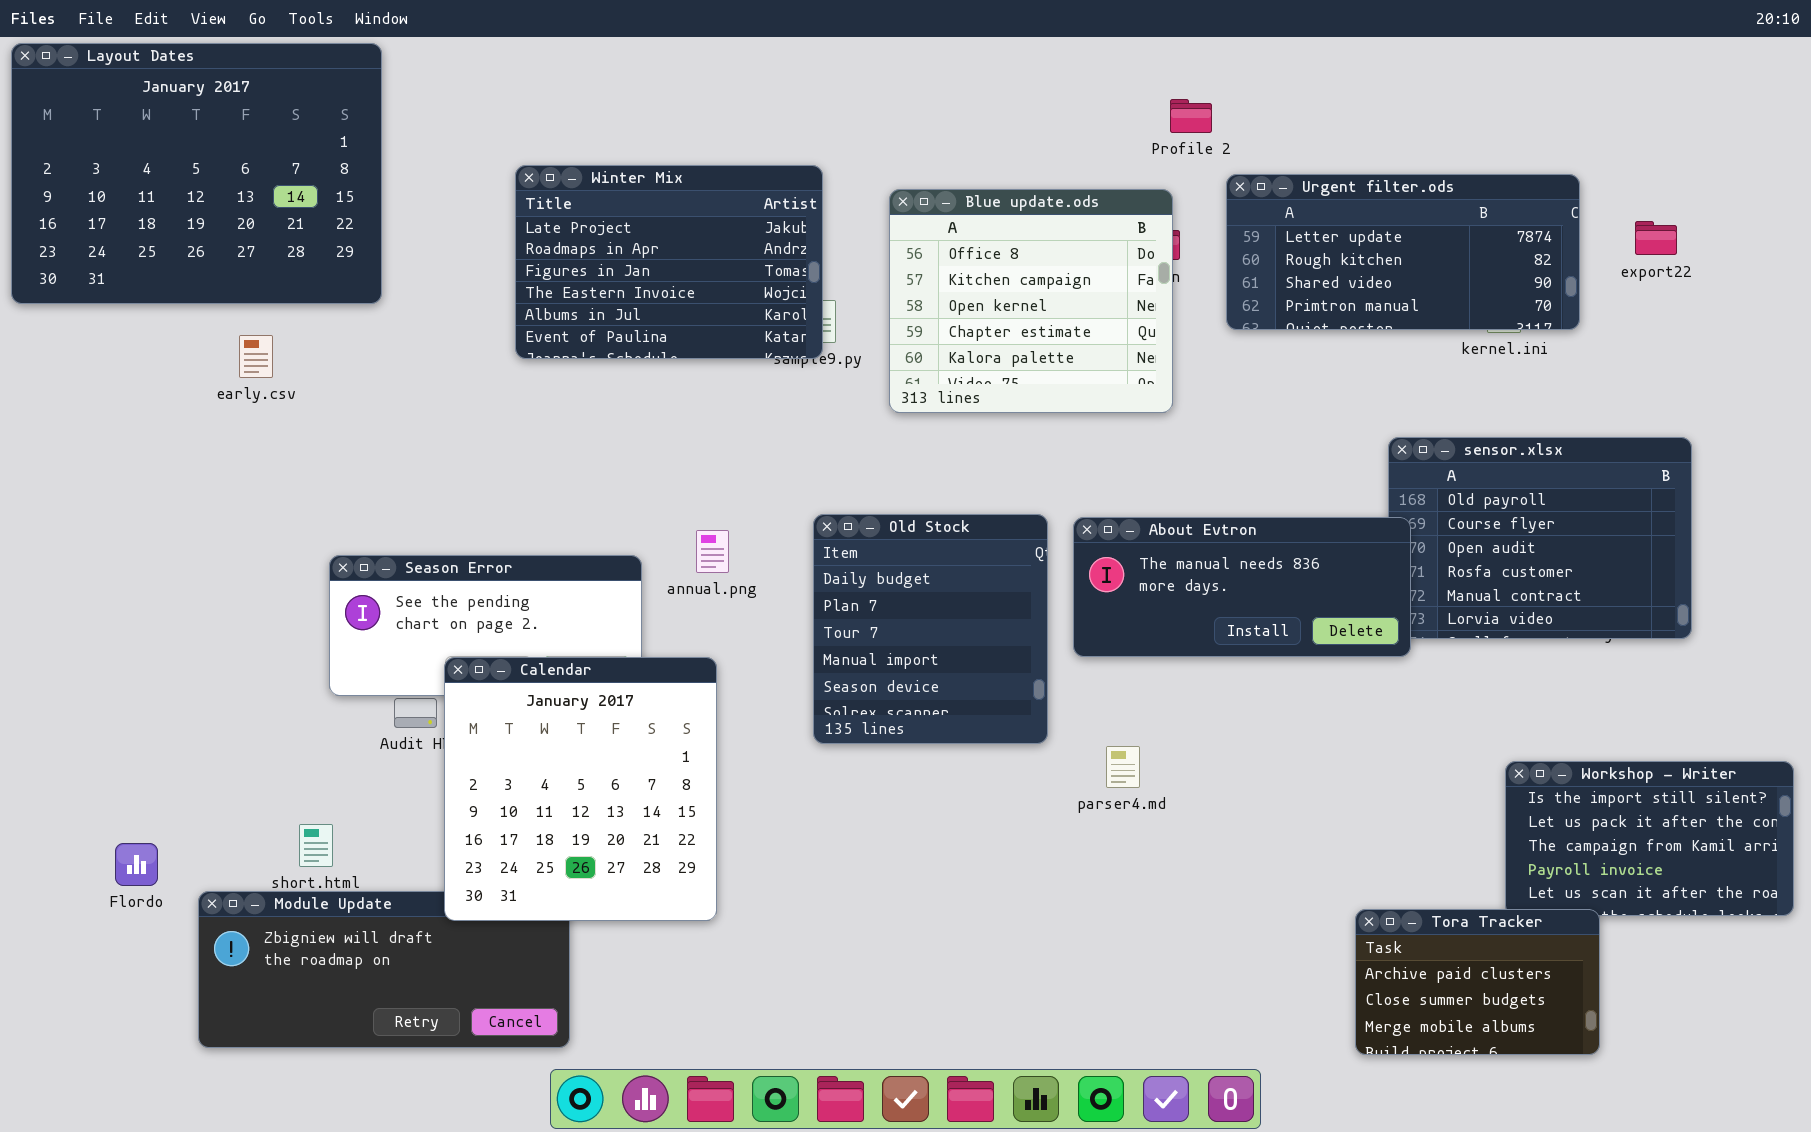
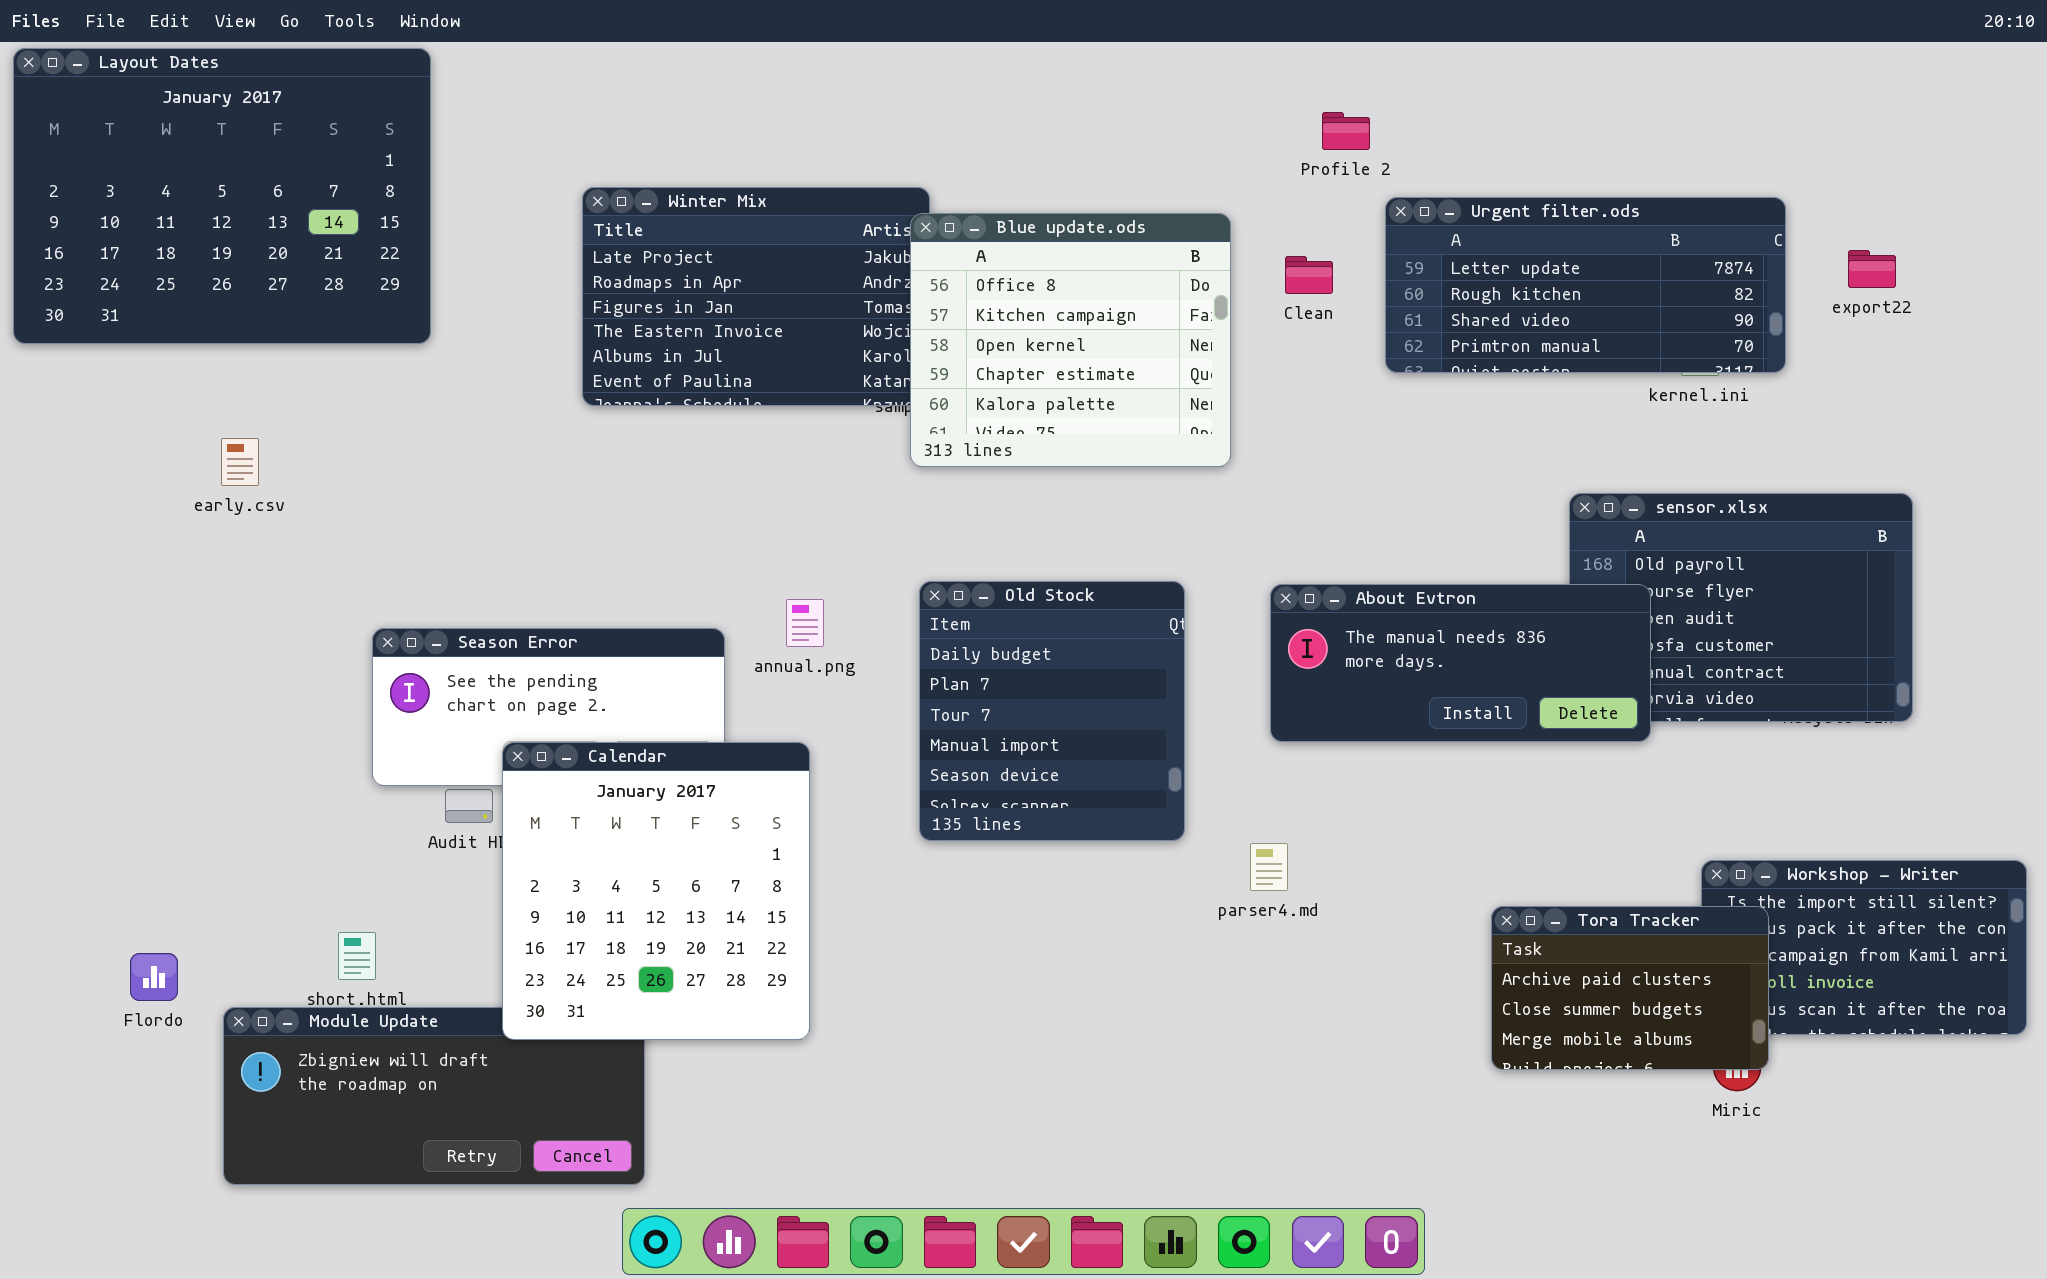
Blue update.ods: [889,189,1173,413] -> [910,213,1231,467], moved
early.csv: [239,335,273,378] -> [221,438,259,486], moved
About Evtron: [1073,517,1411,657] -> [1270,584,1651,742], moved
Tora Tracker: [1355,909,1600,1055] -> [1491,906,1769,1070], moved

